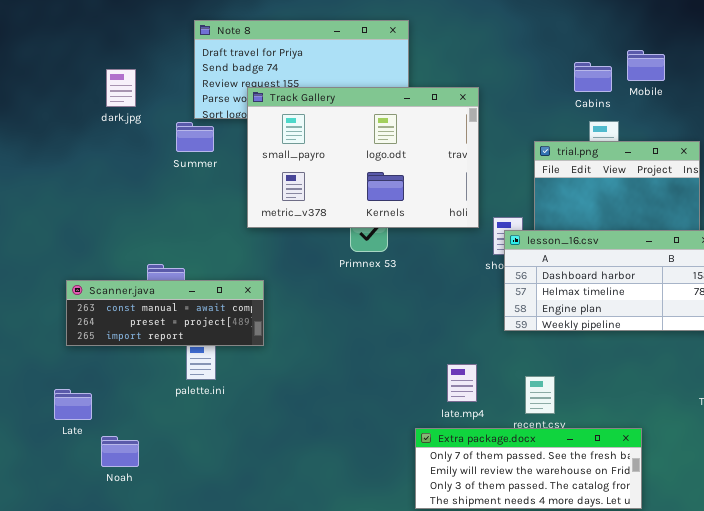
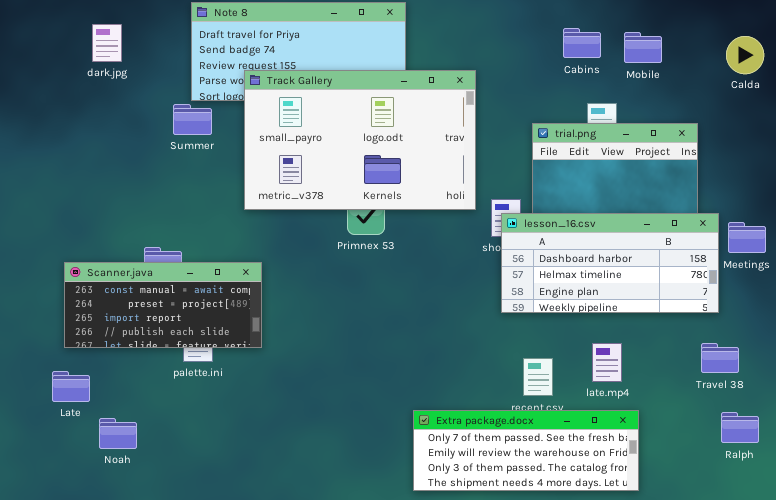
Cabins: [574,62,612,92] -> [563,28,601,58], moved
dark.jpg: [106,69,136,107] -> [92,24,122,62], moved
Scanner.java: [66,280,264,346] -> [64,262,262,348], resized
late.mp4: [447,364,477,402] -> [592,343,622,382], moved

